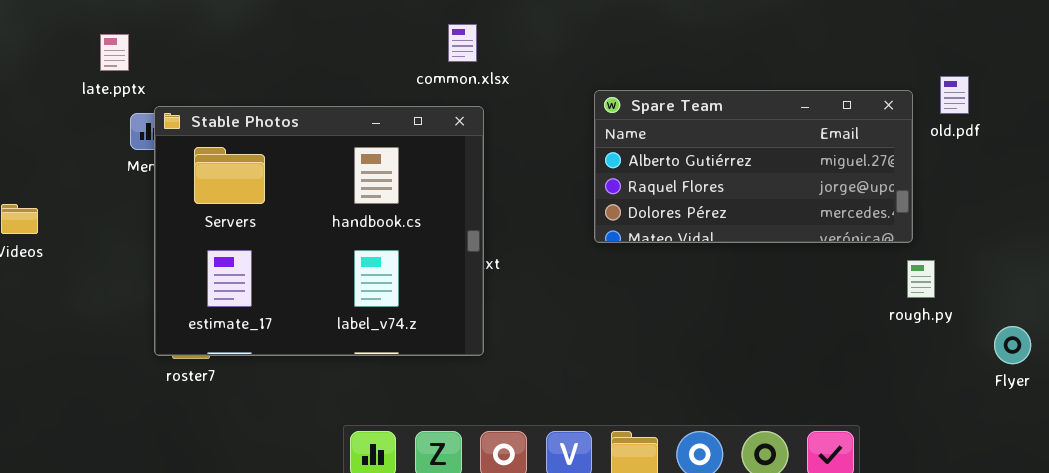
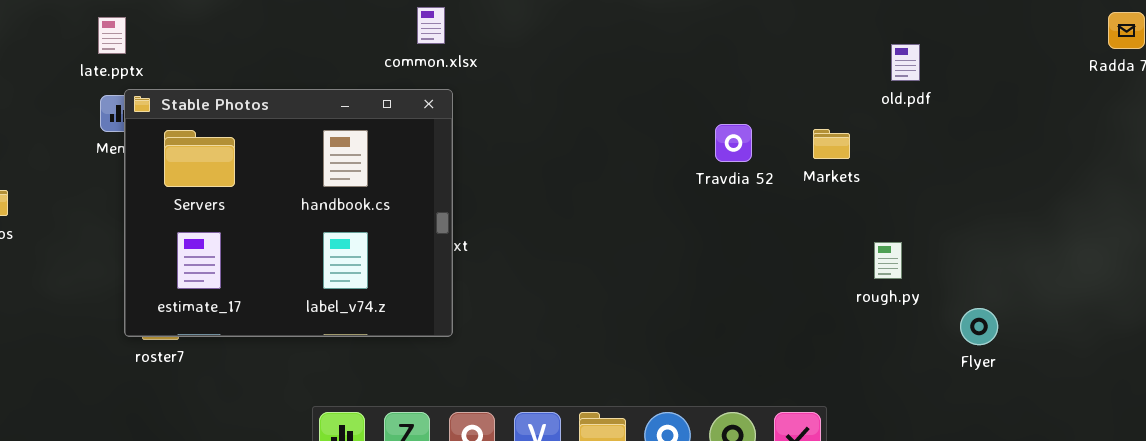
late.pptx: [100,34,129,71] -> [98,17,126,54], moved
old.pdf: [940,76,969,114] -> [891,44,920,81], moved
Spare Team: [594,90,913,243] -> none, closed

